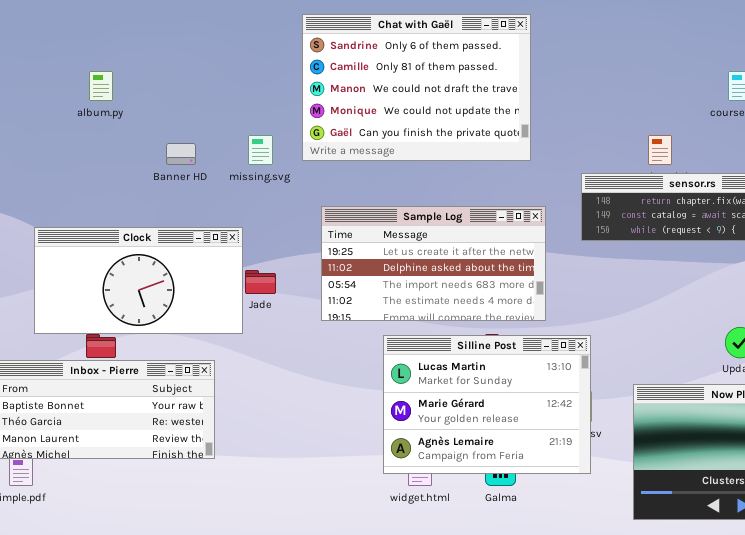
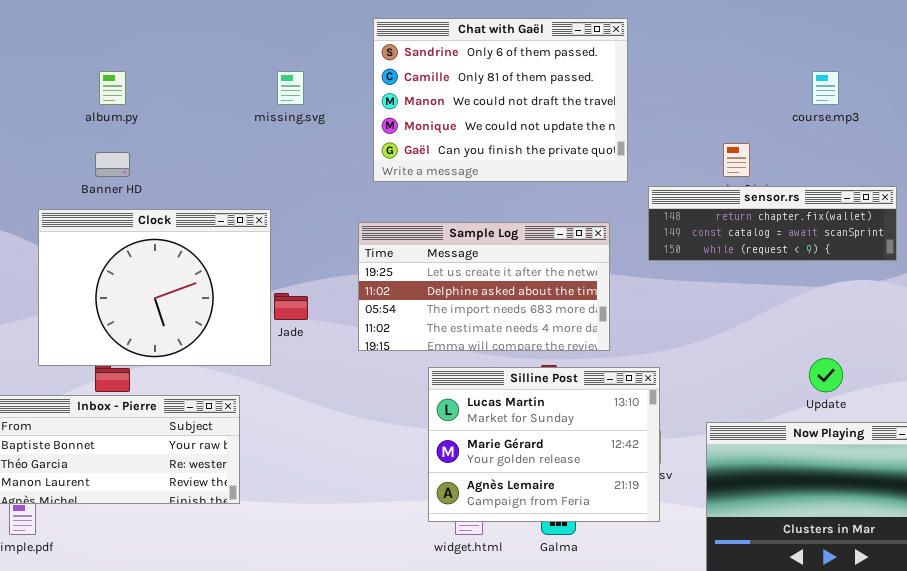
Chat with Gaël: [302,14,531,161] -> [373,18,628,182], moved
missing.svg: [248,135,273,165] -> [277,71,304,105], moved
Banner HD: [166,143,196,165] -> [95,152,130,177], moved
Clock: [34,227,243,334] -> [38,209,271,366], resized

